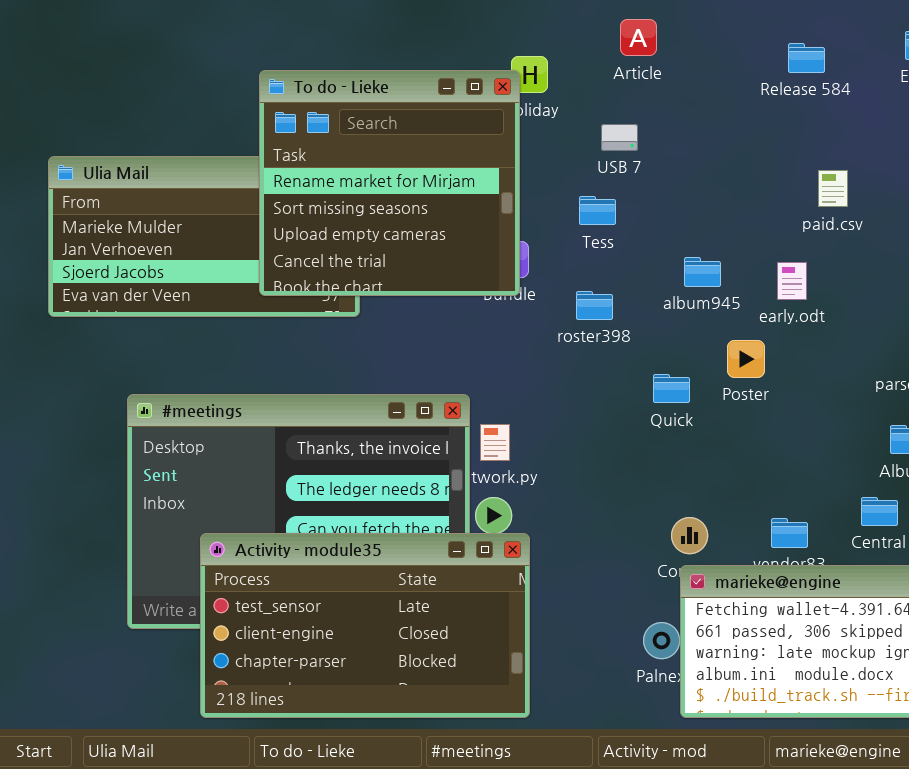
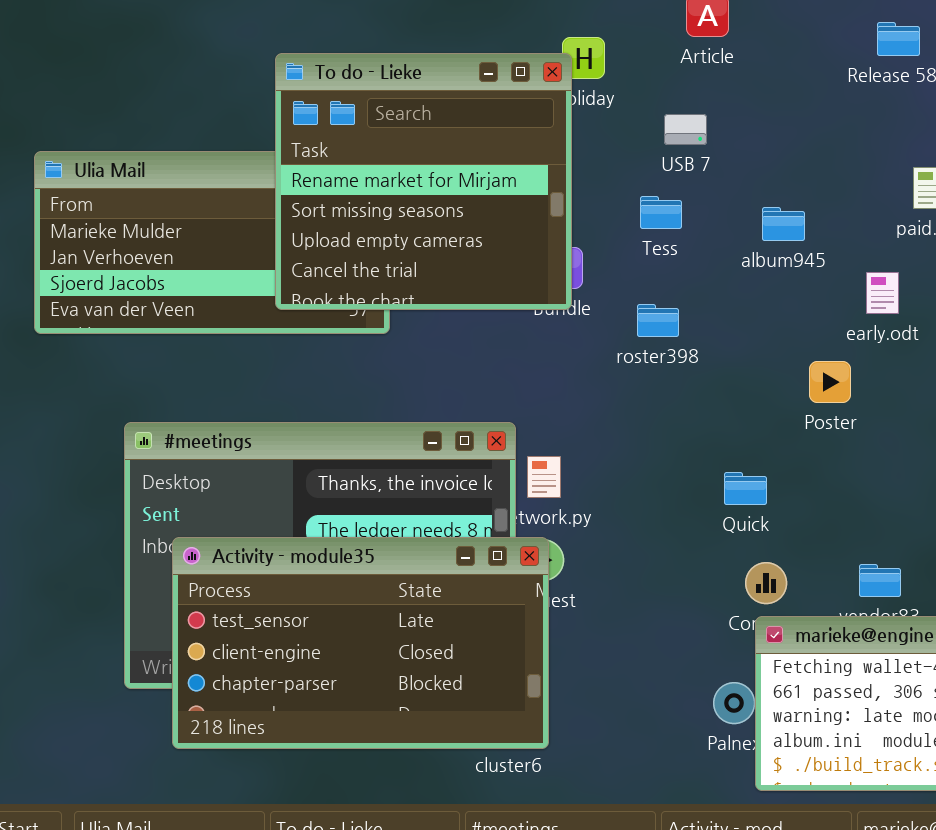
album945: [684,257,721,287] -> [762,207,805,241], moved
Quick: [653,374,690,403] -> [724,472,767,505], moved
Activity - module35: [200,533,530,718] -> [172,537,549,749], moved

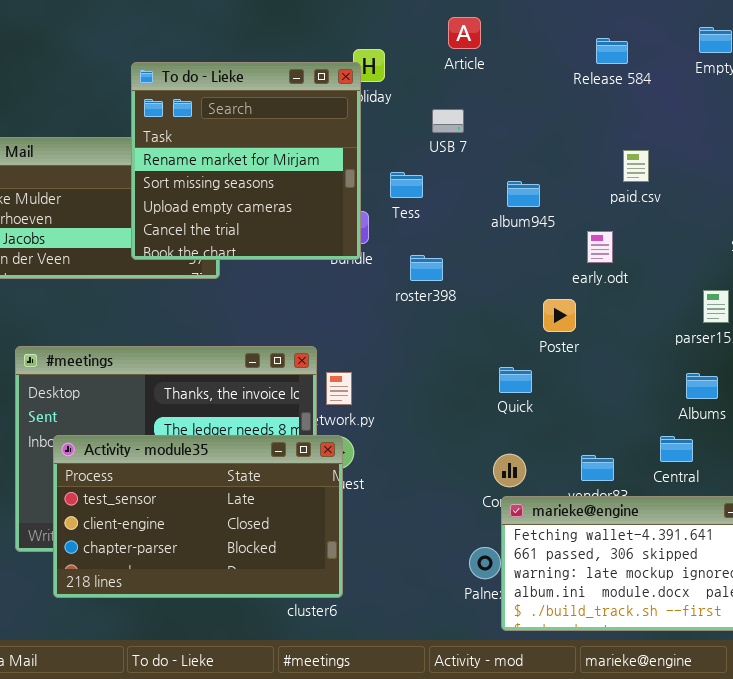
Tess: [640,196,682,229] -> [390,172,423,198], moved
Quick: [724,472,767,505] -> [499,367,532,393], moved

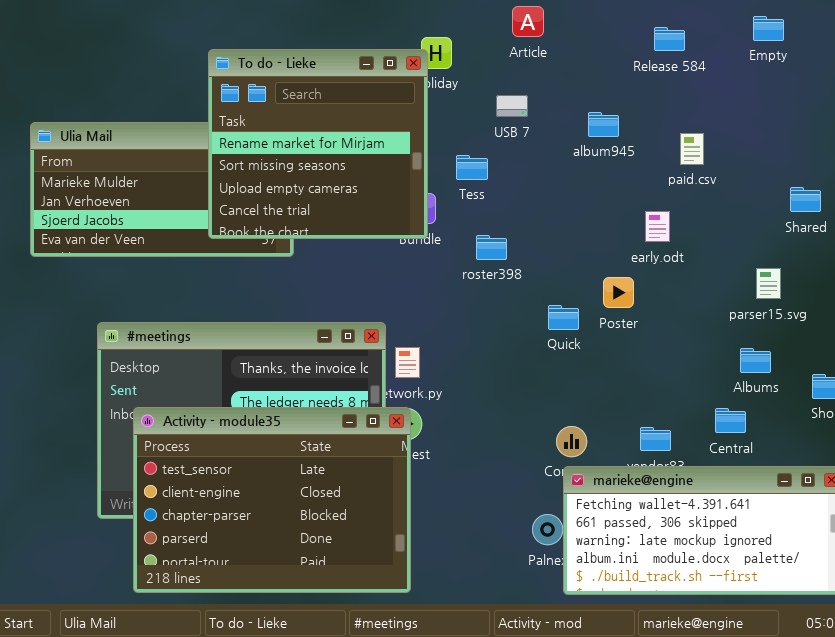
album945: [507,181,540,207] -> [588,112,619,137], moved
Quick: [499,367,532,393] -> [548,305,579,330], moved
Activity - module35: [53,435,343,598] -> [133,407,411,593], resized

